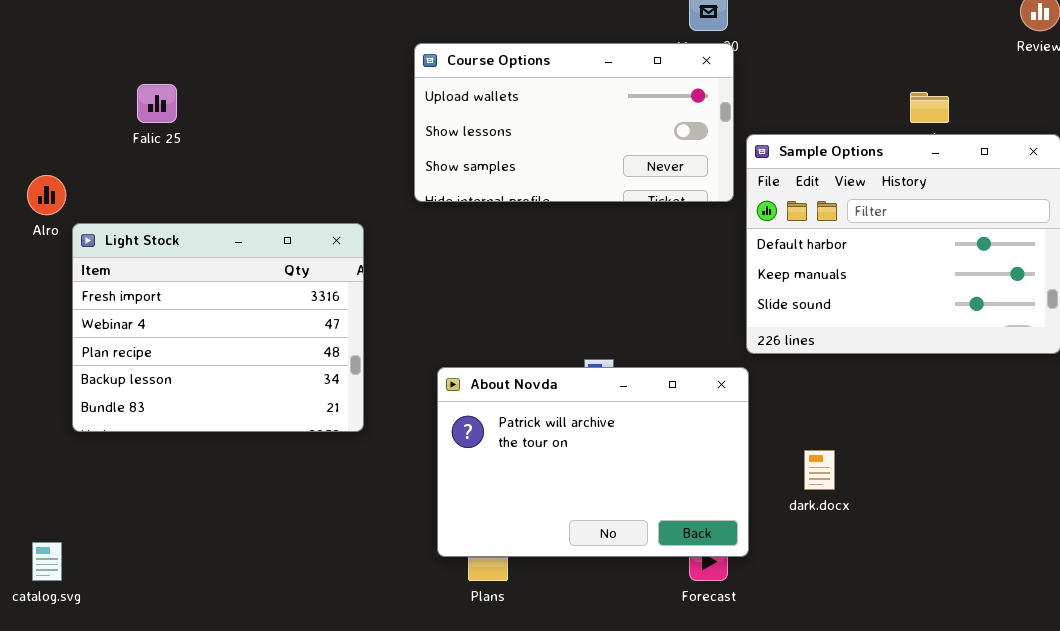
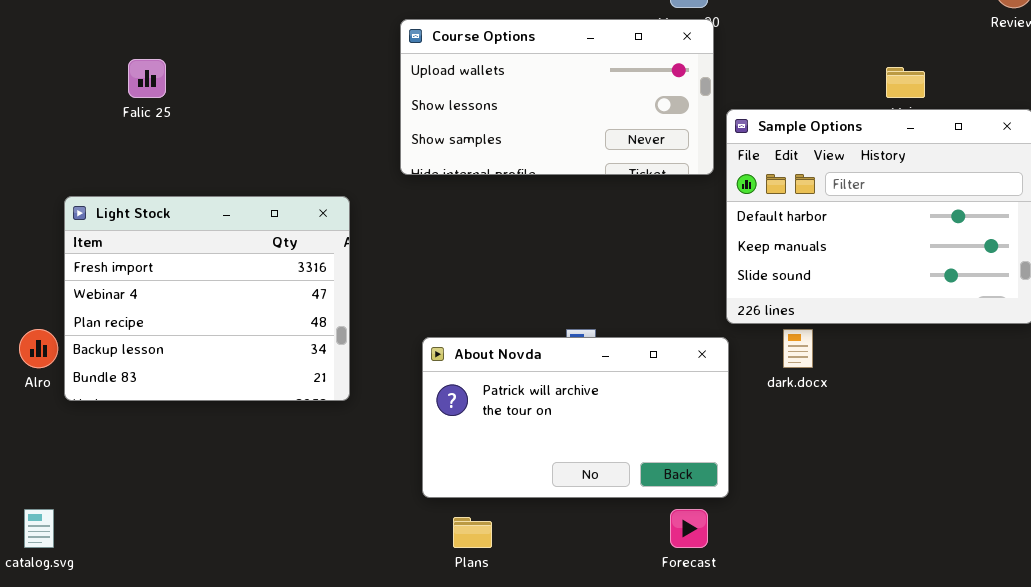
Alro: [27,175,66,215] -> [19,329,58,368], moved
About Novda: [437,367,749,557] -> [422,337,729,498], resized
dark.docx: [804,450,835,490] -> [783,329,813,368], moved

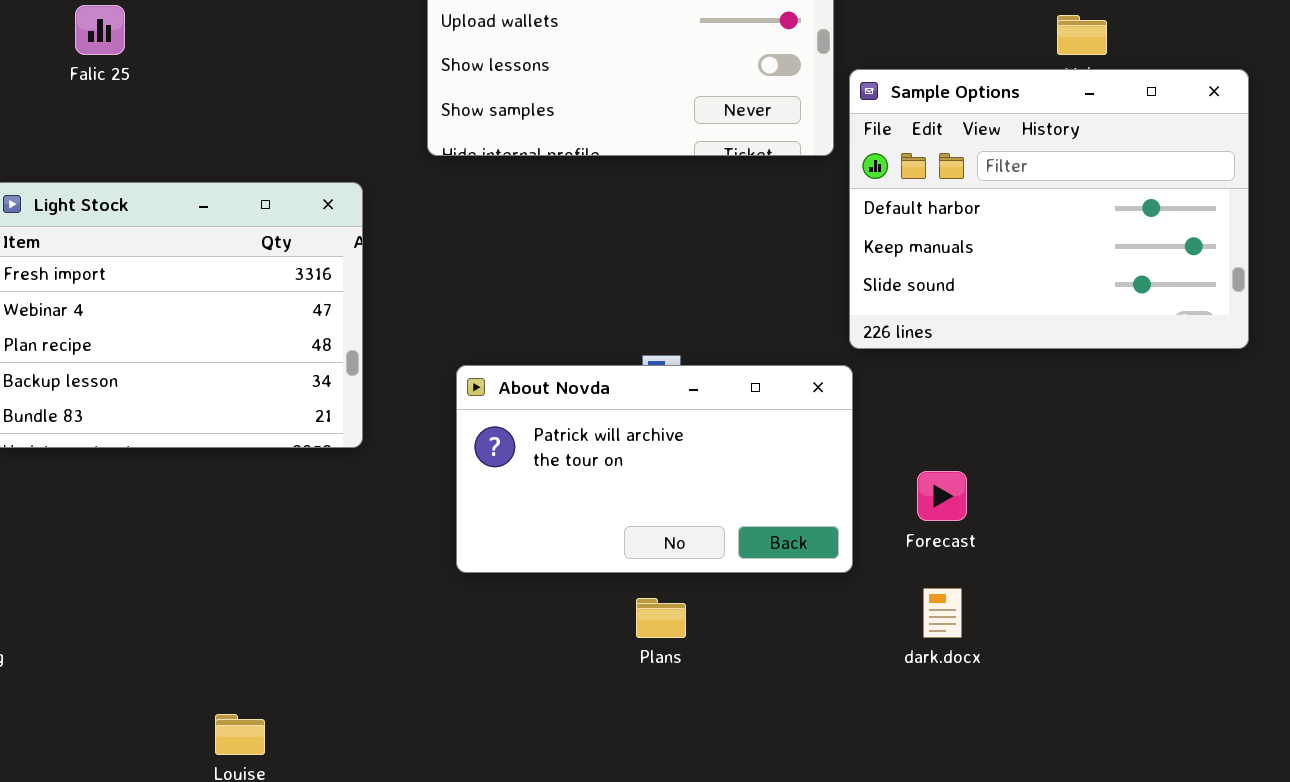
dark.docx: [783,329,813,368] -> [923,588,962,638], moved
Forecast: [670,509,708,548] -> [917,471,967,521], moved
Plans: [453,517,492,548] -> [636,598,686,638], moved

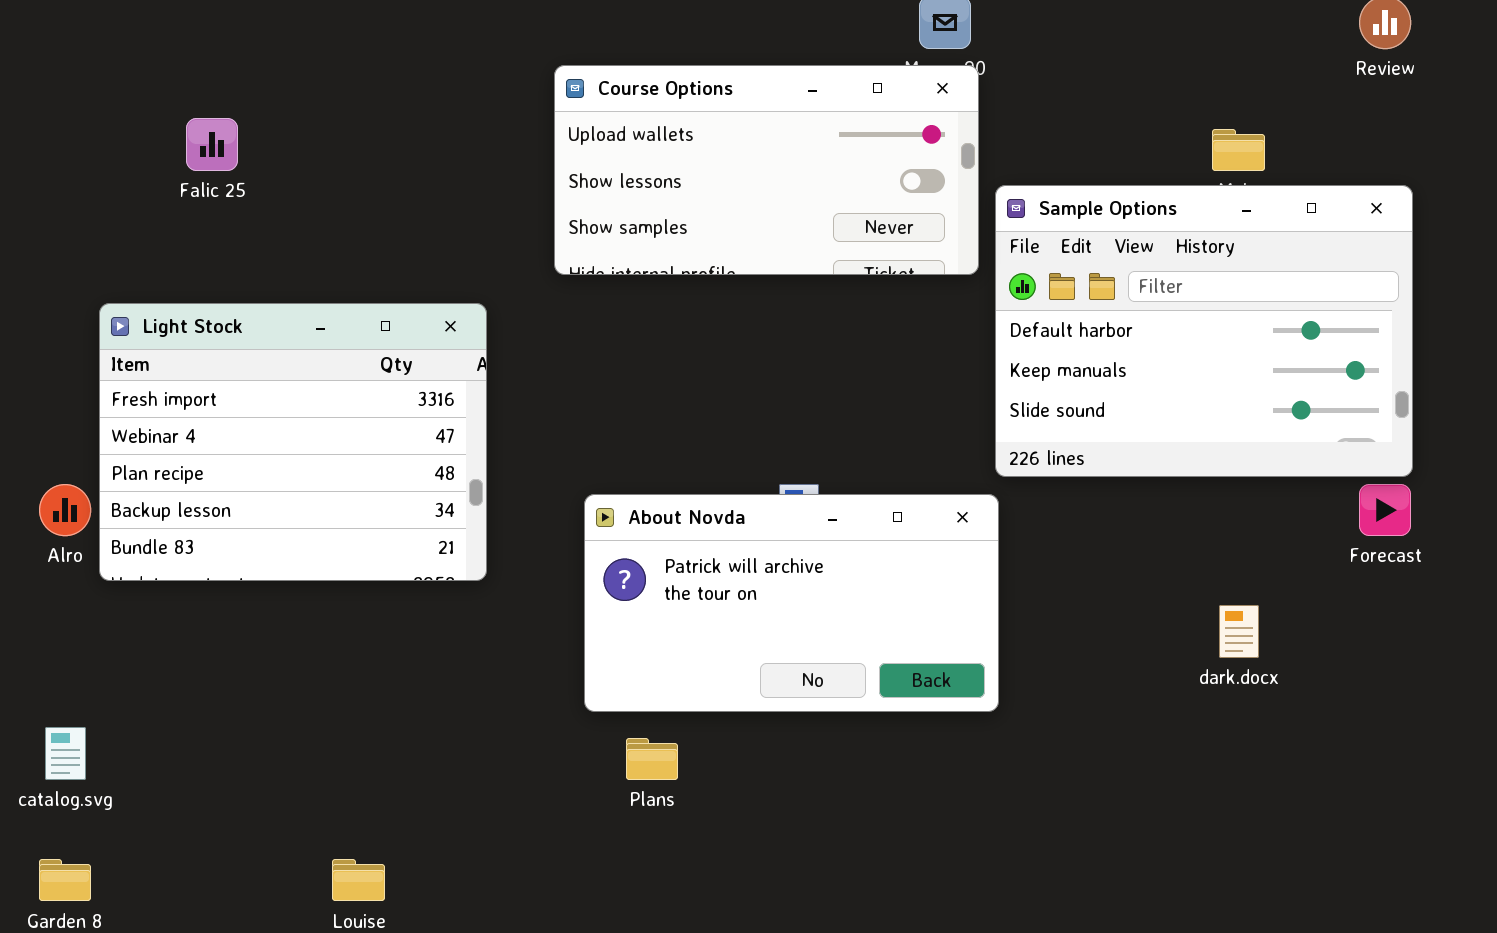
Forecast: [917,471,967,521] -> [1359,484,1411,536], moved
dark.docx: [923,588,962,638] -> [1219,605,1259,658], moved
Plans: [636,598,686,638] -> [626,738,678,780], moved

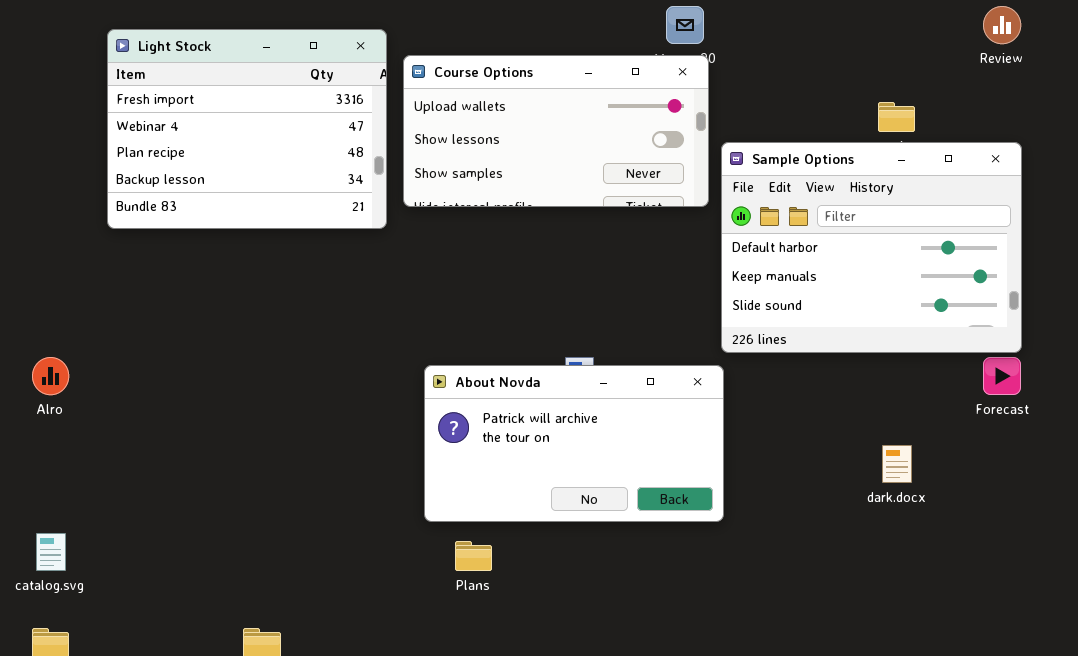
Light Stock: [99,303,487,581] -> [107,29,387,229], moved

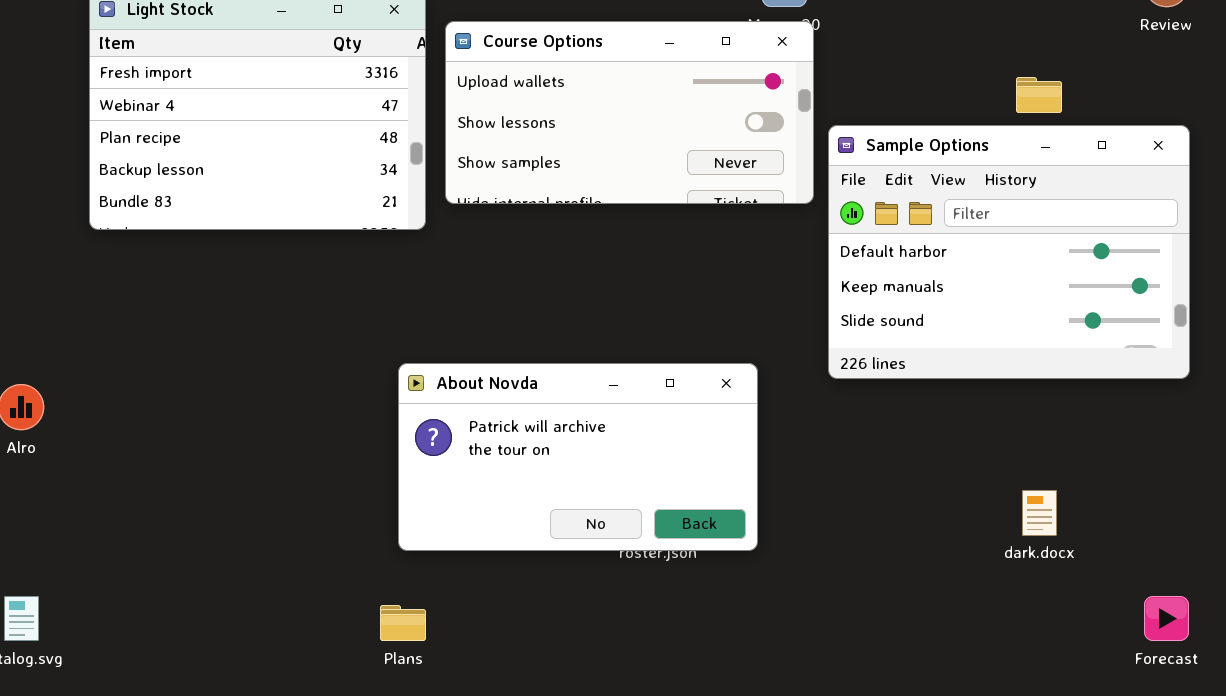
Forecast: [983,357,1021,395] -> [1144,596,1189,641], moved
About Novda: [424,365,724,522] -> [398,363,758,551], moved
Plans: [455,541,492,571] -> [380,605,426,641], moved

